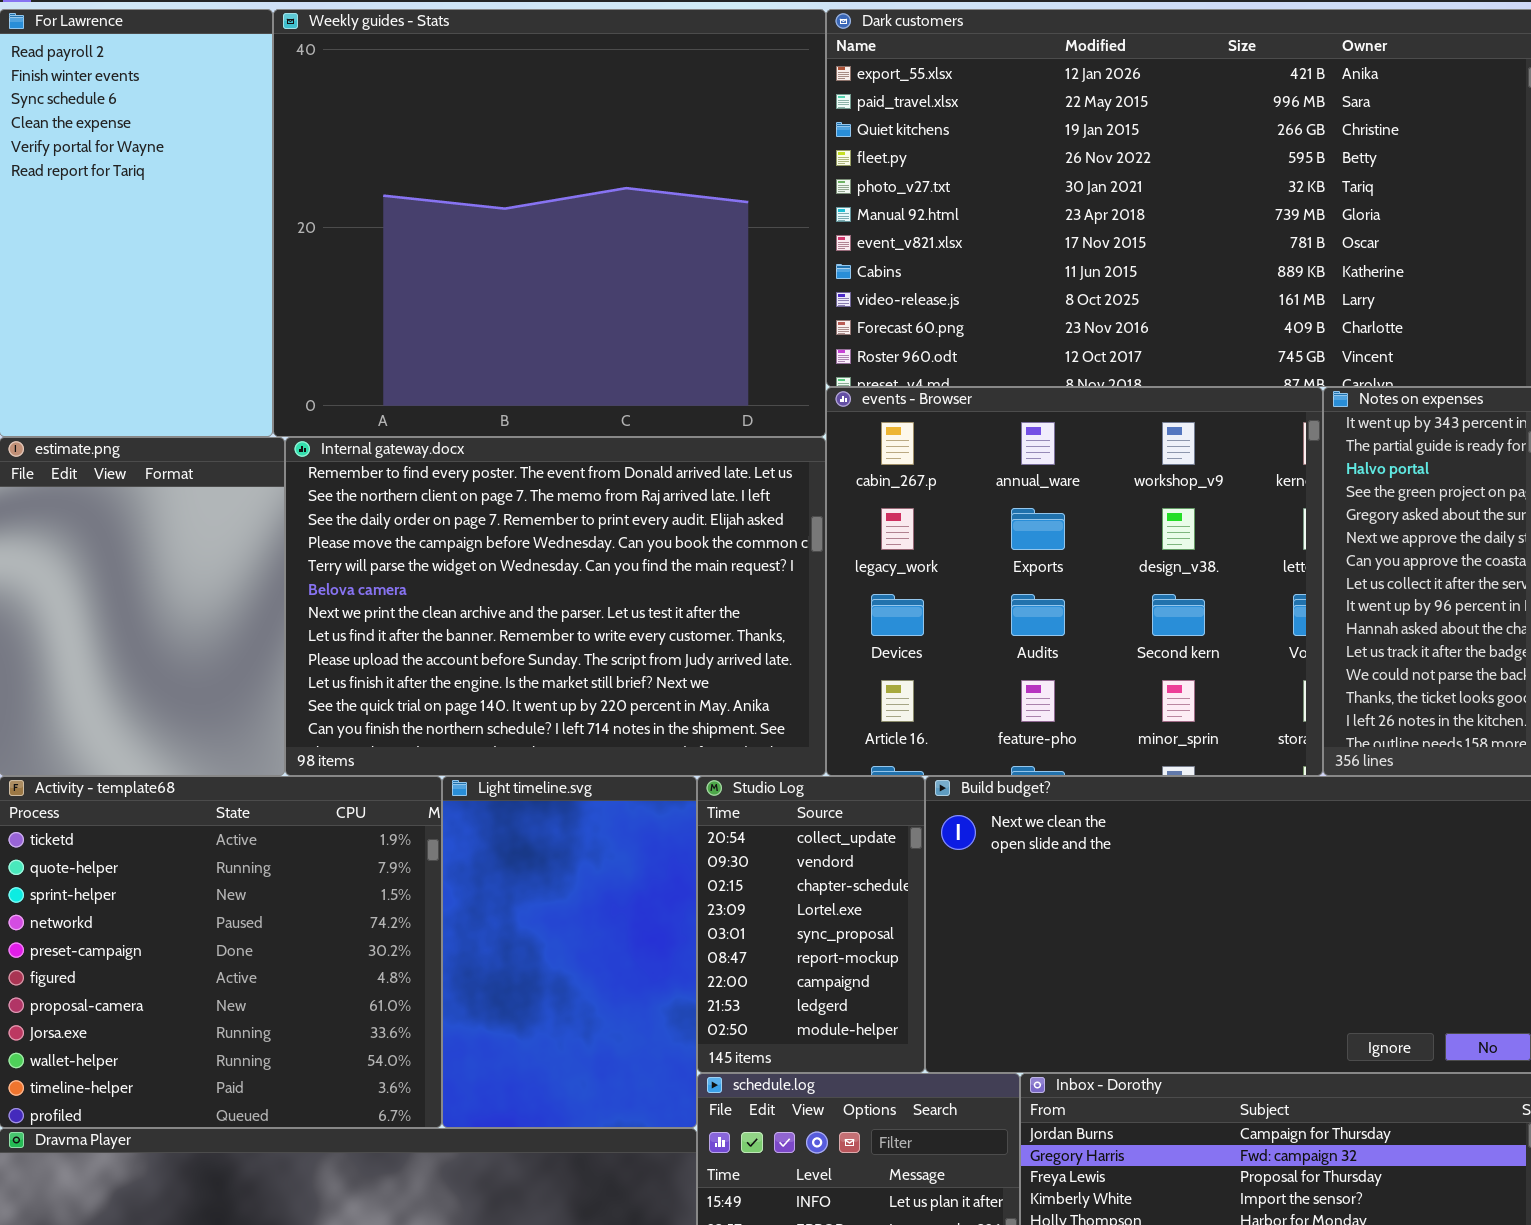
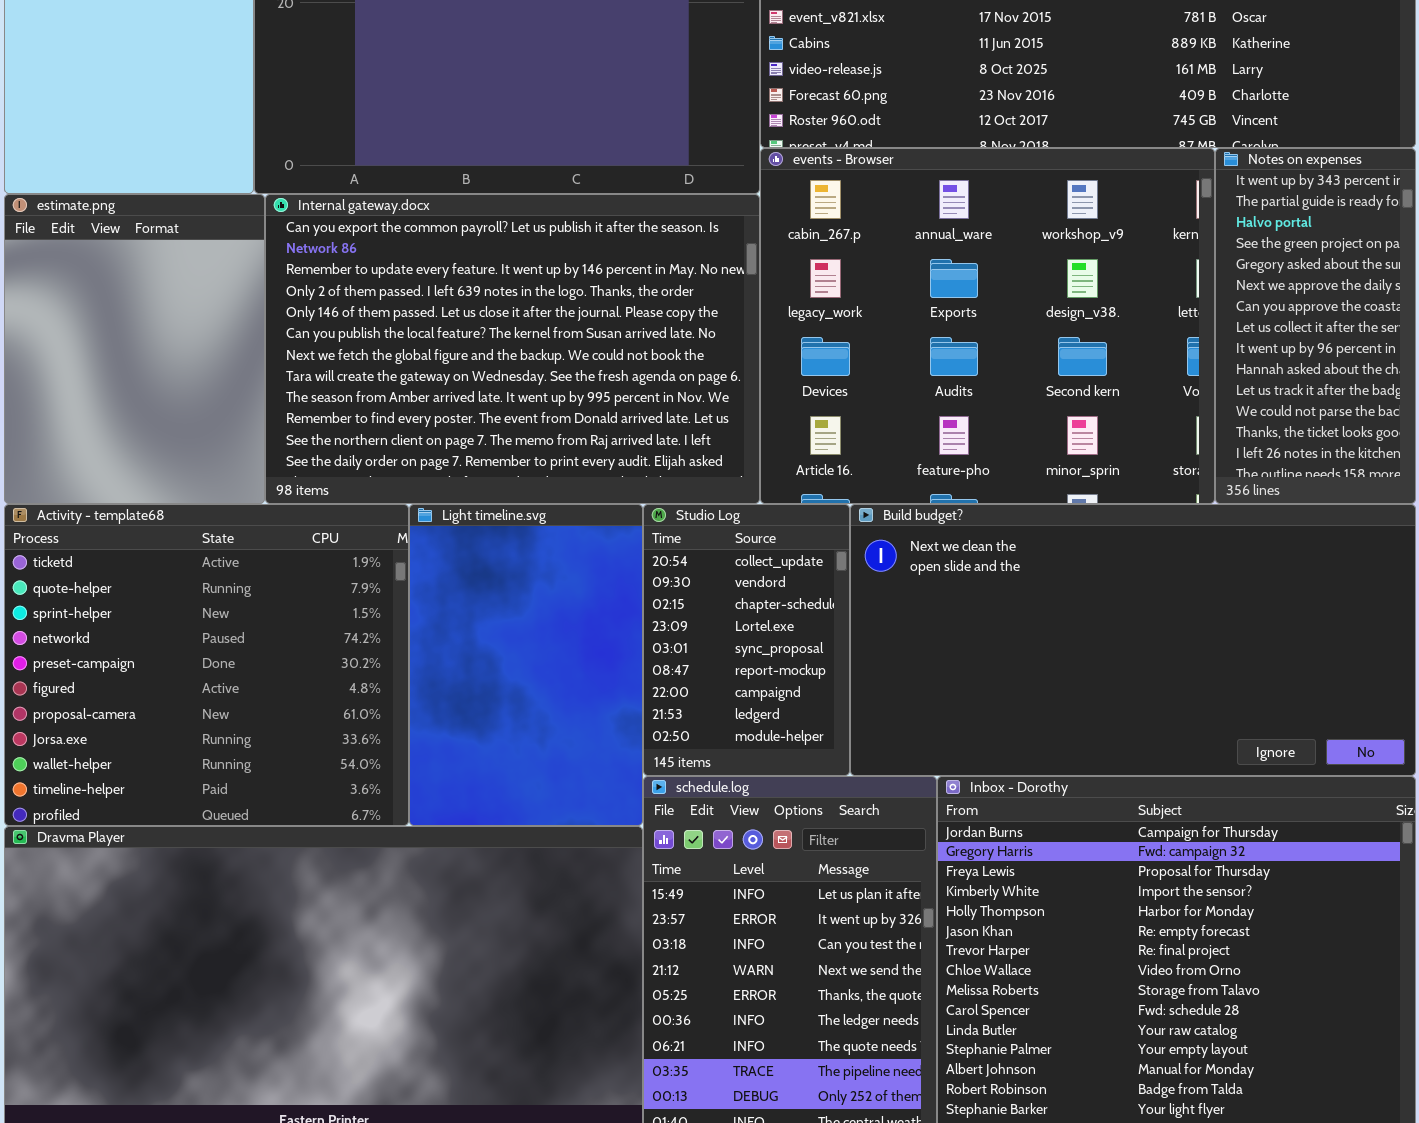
Internal gateway.docx: [285,437,826,776] -> [265,194,760,504], scrolled up 9 rows

